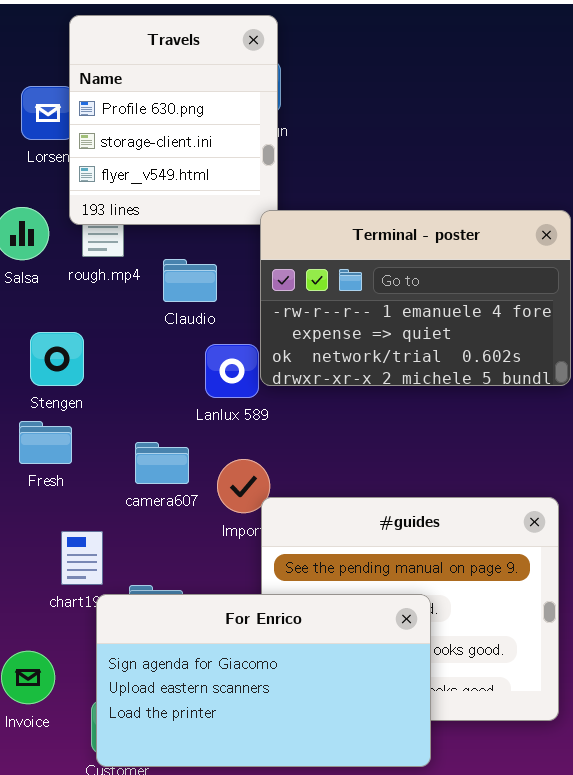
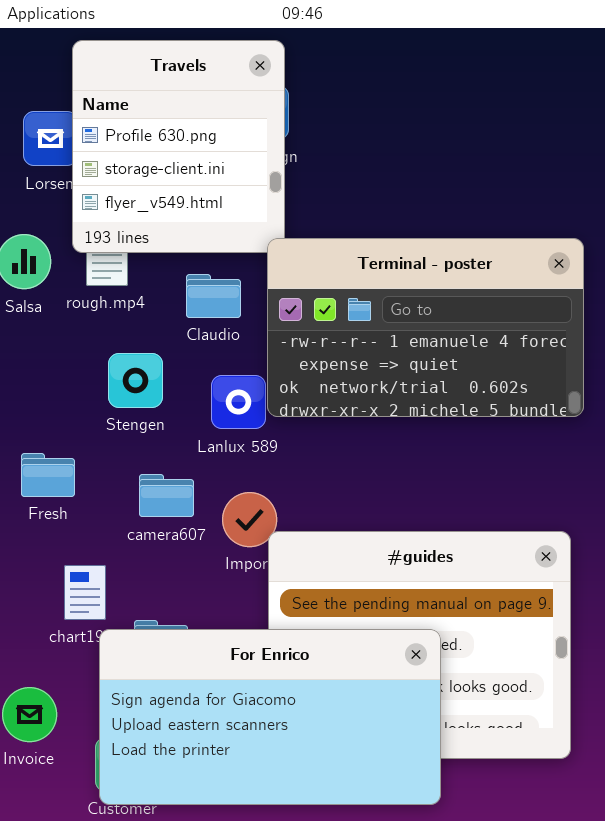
Claudio: [163,259,217,302] -> [186,274,241,318], moved
Stengen: [30,332,84,386] -> [108,353,163,408], moved

